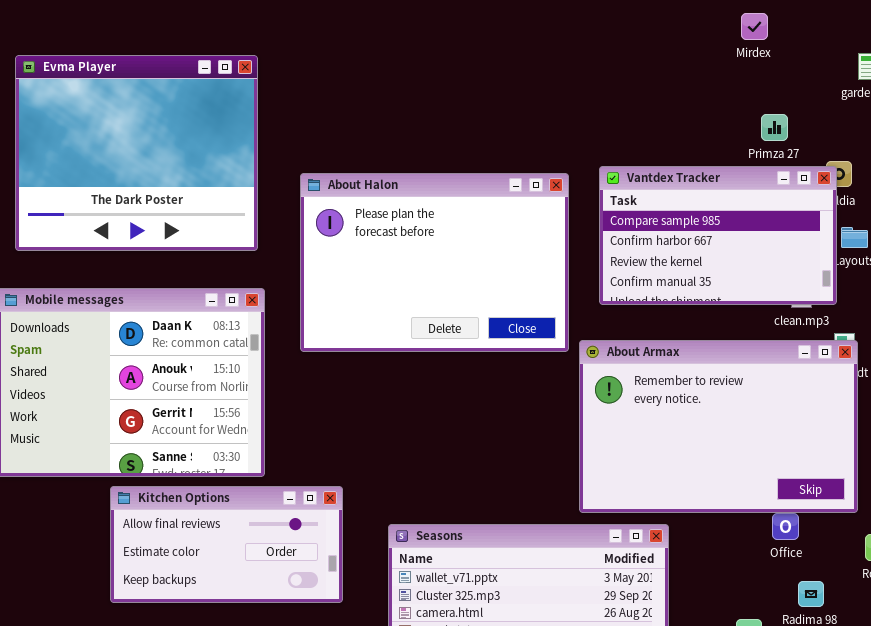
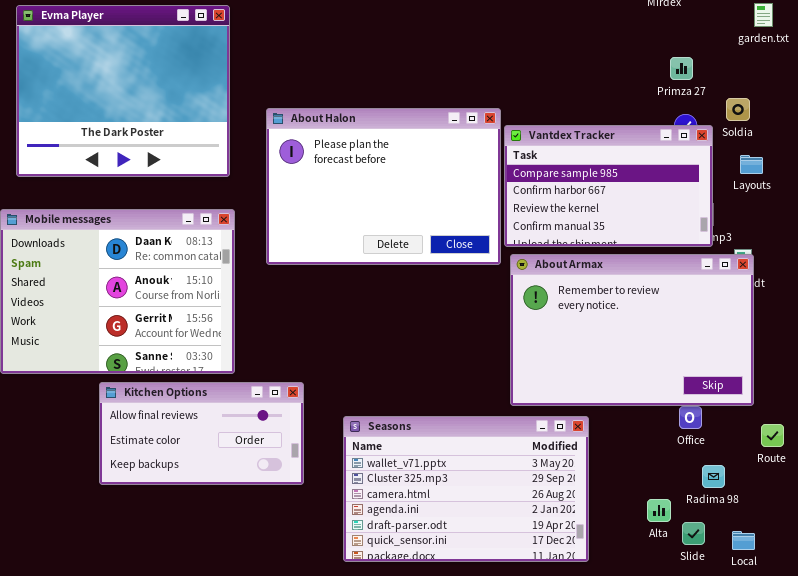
Vantdex Tracker: [599,166,837,305] -> [504,125,713,247], moved

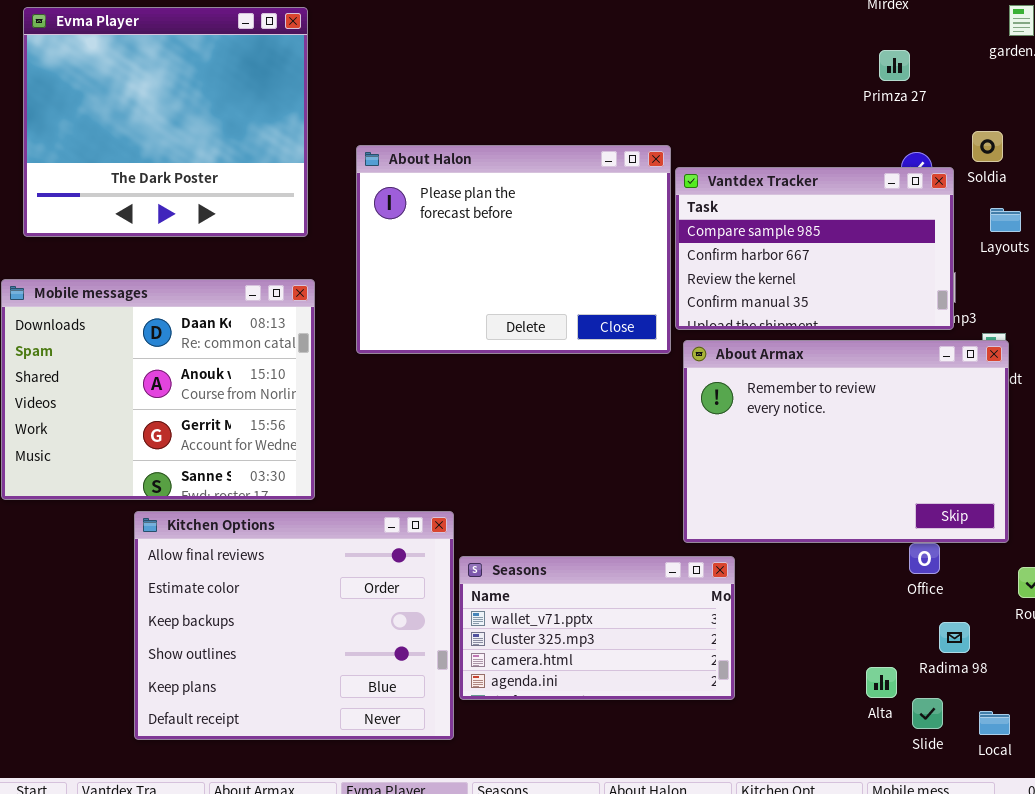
Primza 27: [670,57,693,80] -> [879,50,910,81], moved
Kitchen Options: [99,382,304,485] -> [134,511,454,740], resized
Seasons: [343,416,589,562] -> [459,556,735,700], resized

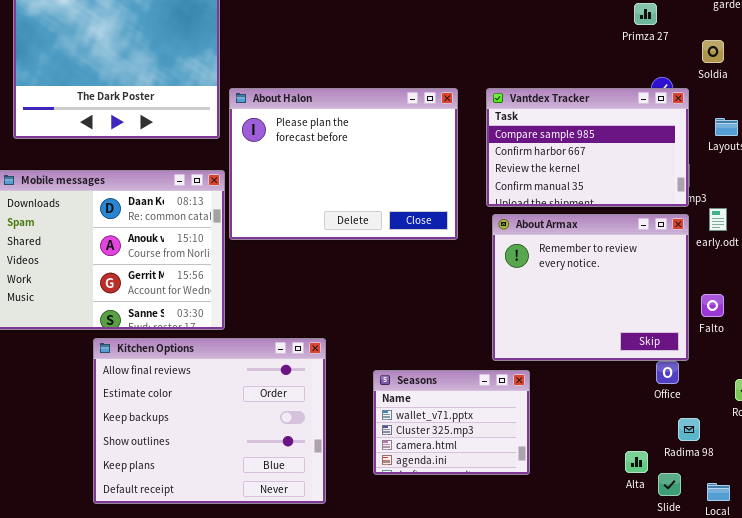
Soldia: [972,131,1003,162] -> [702,40,724,63], moved
About Halon: [356,145,671,354] -> [229,88,458,240], moved
About Armax: [683,340,1009,543] -> [492,214,689,361], resized
Seasons: [459,556,735,700] -> [373,370,530,475], resized

